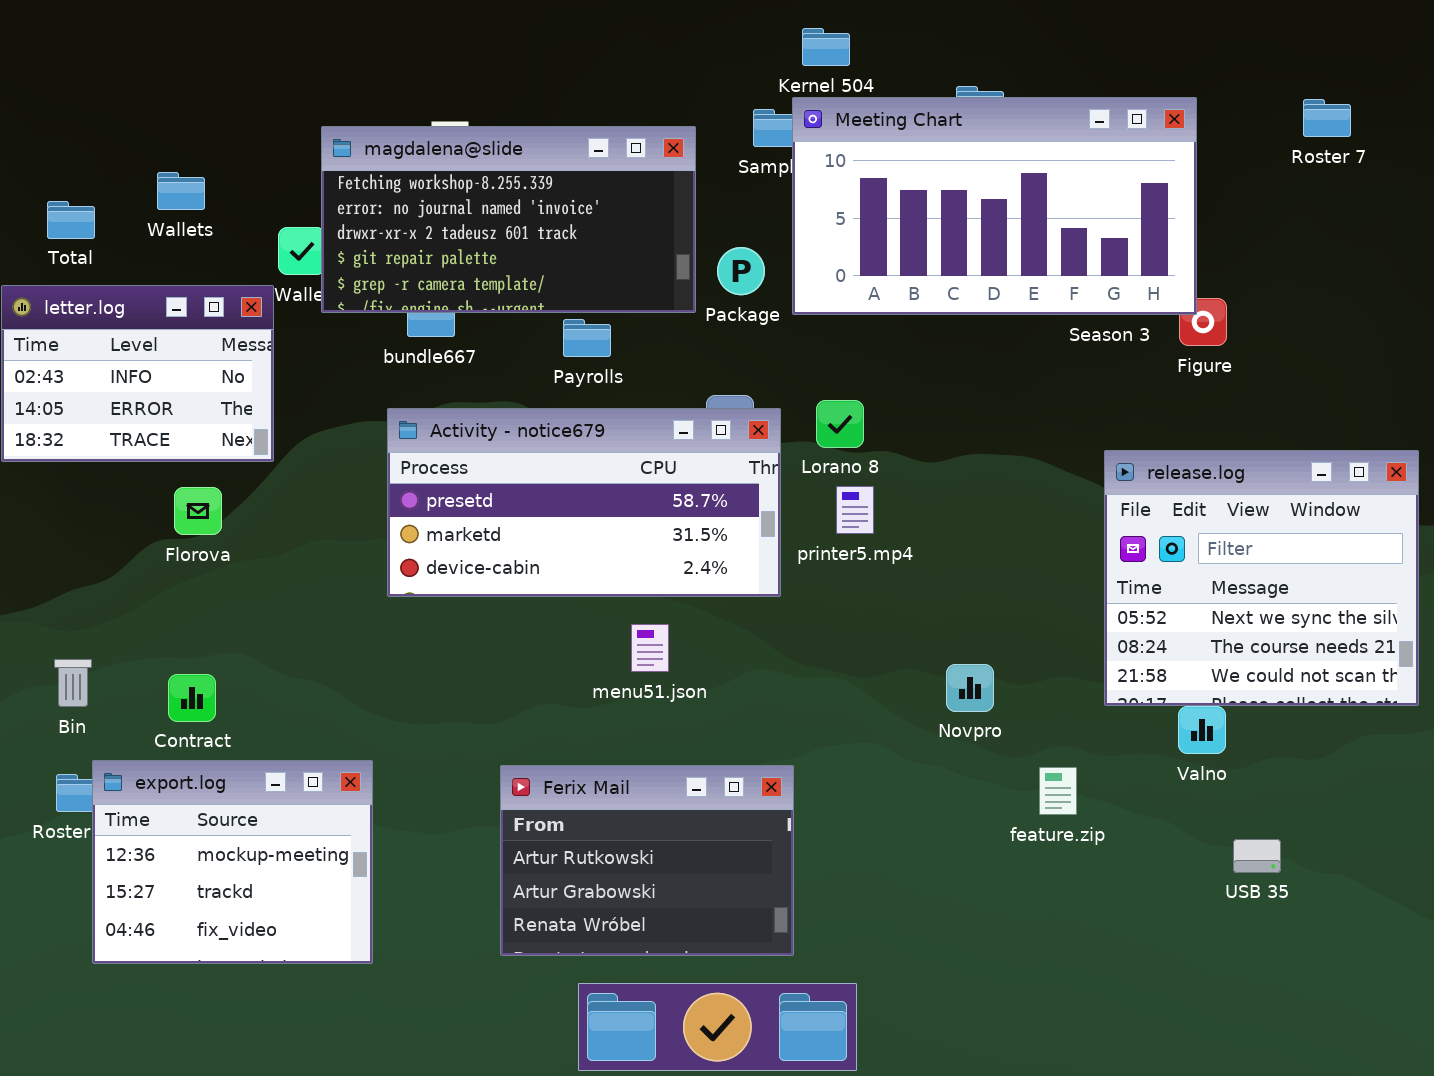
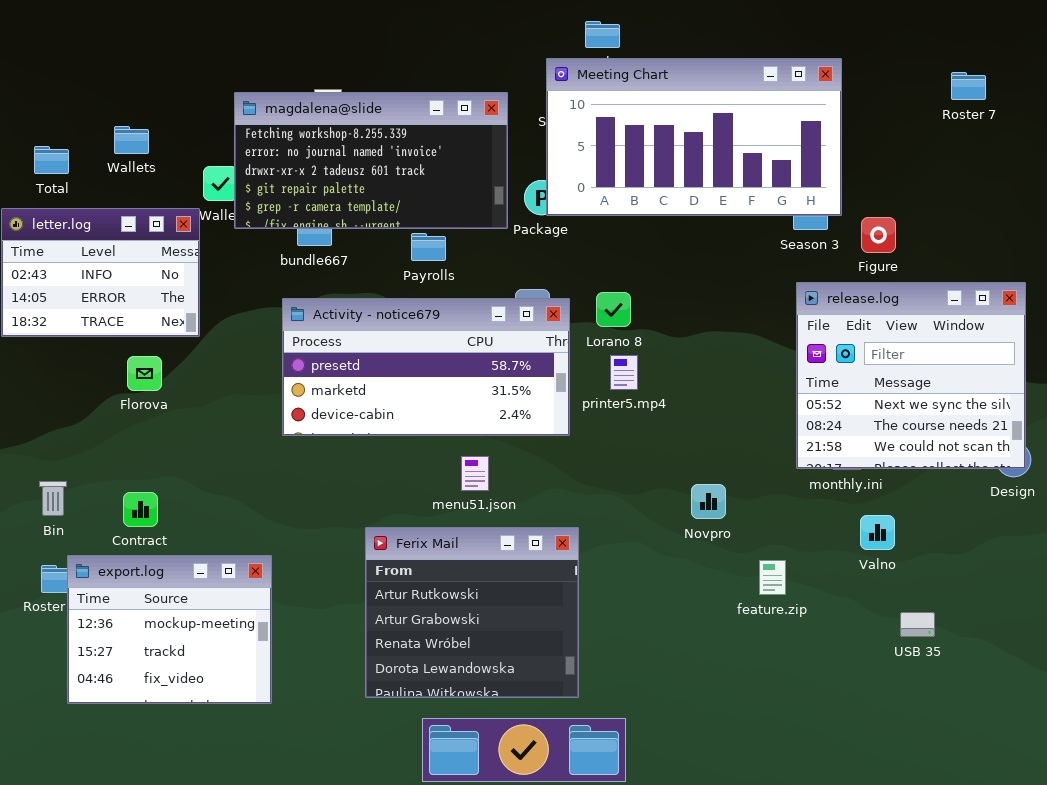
Meeting Chart: [792,97,1197,315] -> [546,58,842,216], moved
release.log: [1104,450,1419,706] -> [796,282,1026,469], moved
Ferix Mail: [500,765,794,956] -> [365,527,579,698], resized

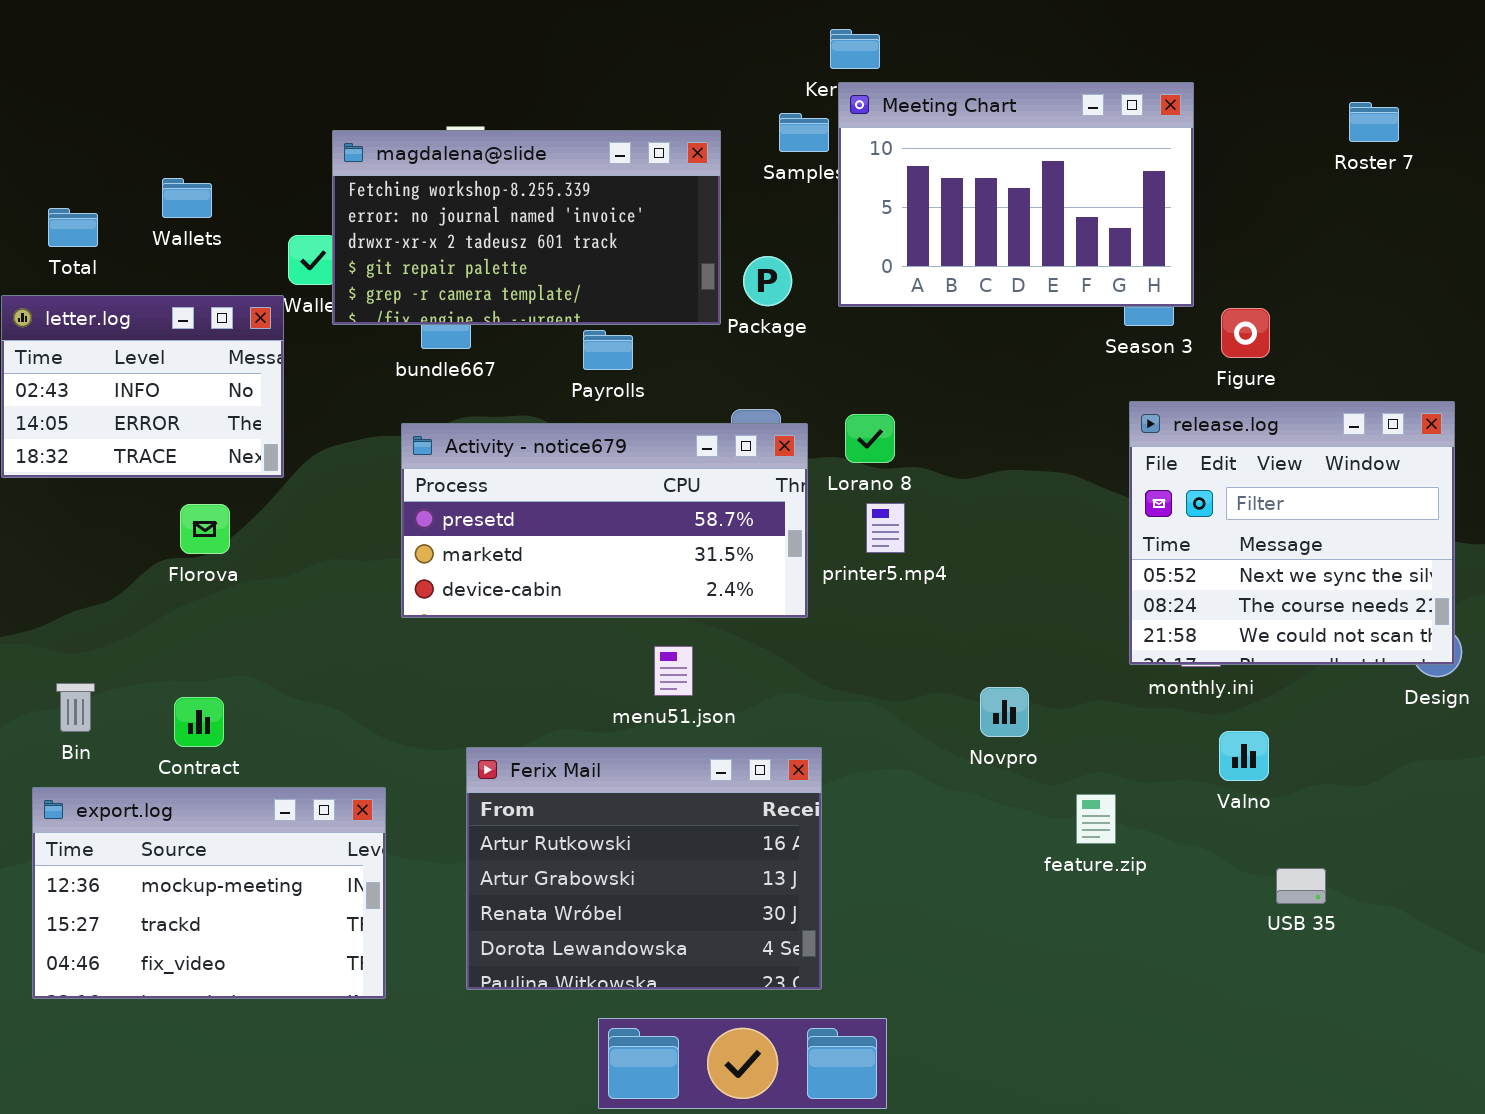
Meeting Chart: [546,58,842,216] -> [838,82,1194,307], resized
Ferix Mail: [365,527,579,698] -> [466,747,822,990], resized
export.log: [67,555,272,704] -> [32,787,386,999], resized

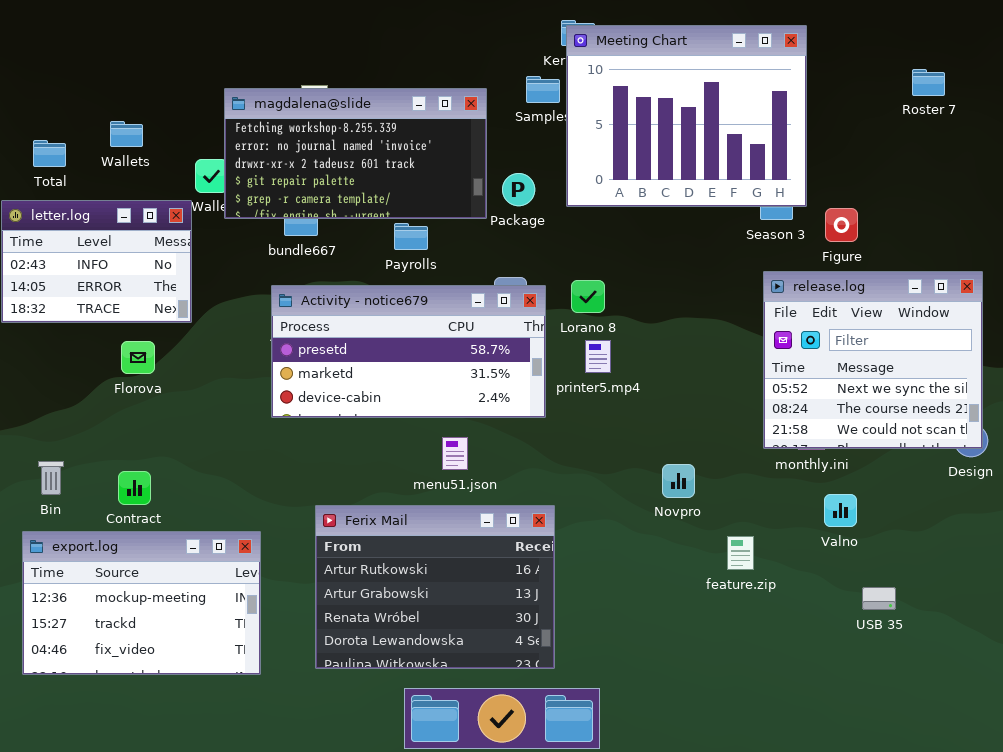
Meeting Chart: [838,82,1194,307] -> [566,25,807,207], resized

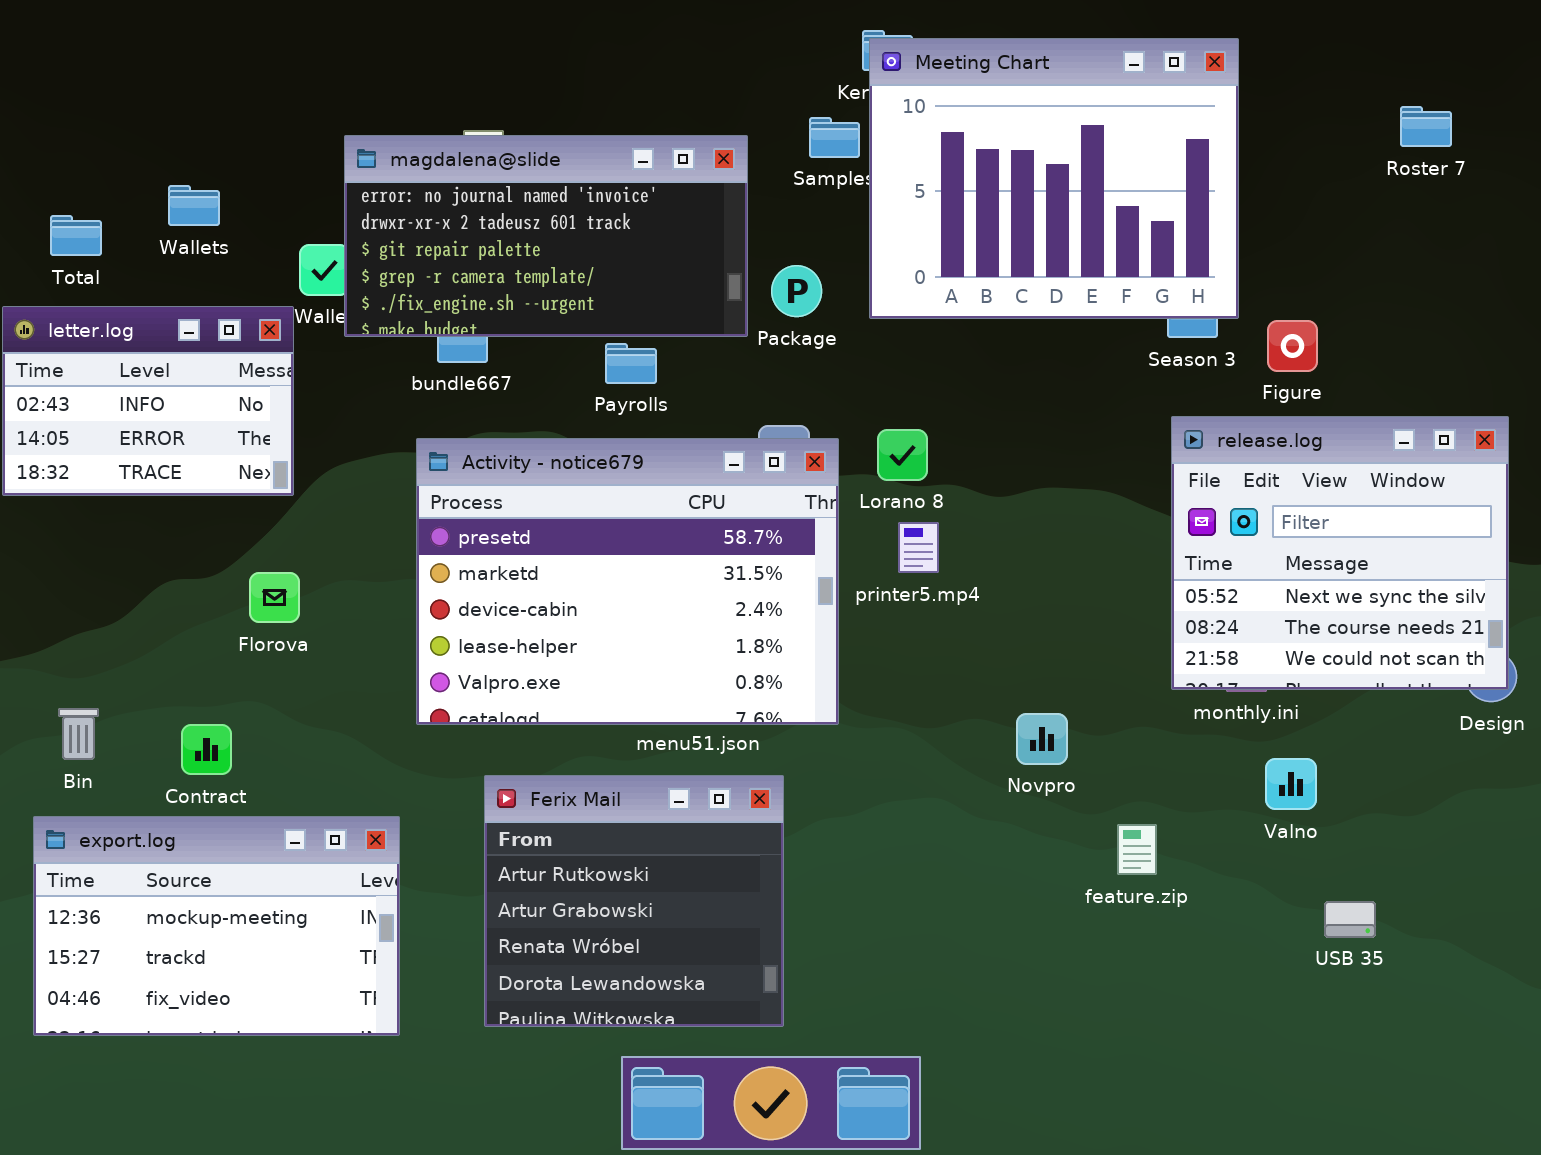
magdalena@slide: [224,88,487,219] -> [344,135,748,337], scrolled down 1 row
Activity - notice679: [271,285,546,418] -> [416,438,839,725], resized
Florova: [121,341,155,374] -> [249,572,300,623], moved
Ferix Mail: [315,505,555,669] -> [484,775,784,1027], resized

